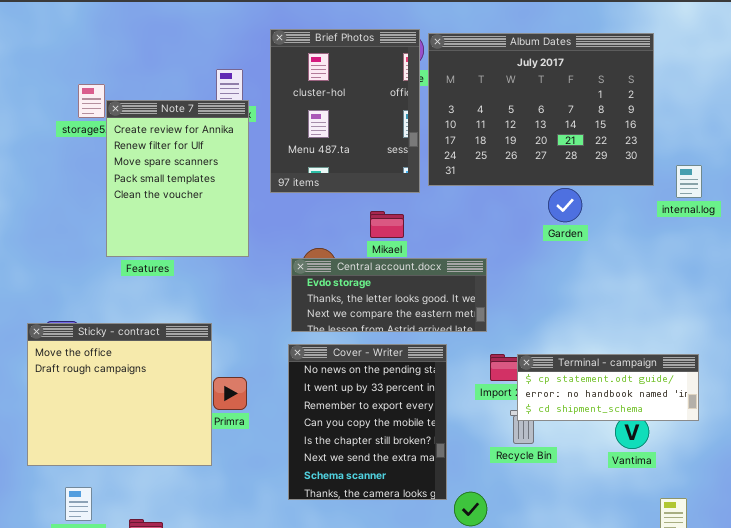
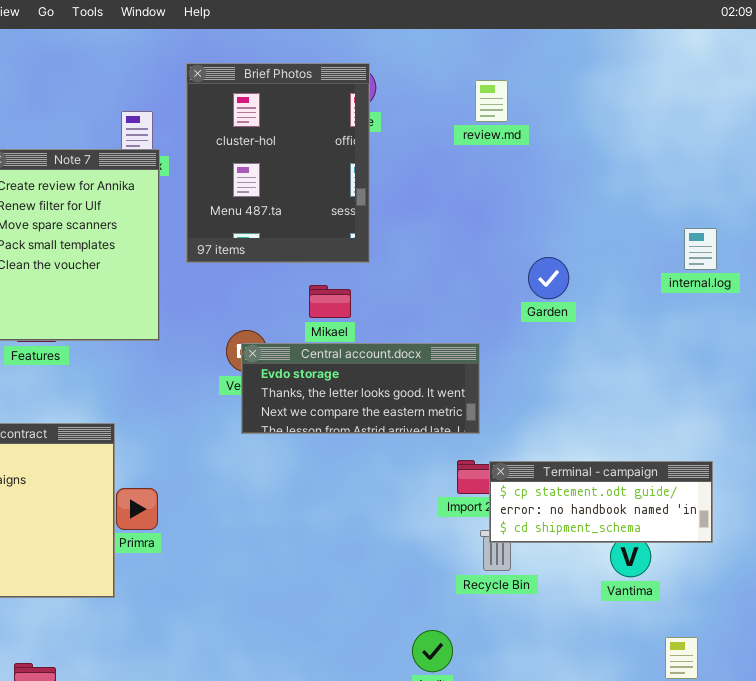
Album Dates: [428,33,654,186] -> none, closed
Central account.docx: [291,258,487,332] -> [241,343,480,434], moved
Cover - Writer: [288,344,447,500] -> none, closed

